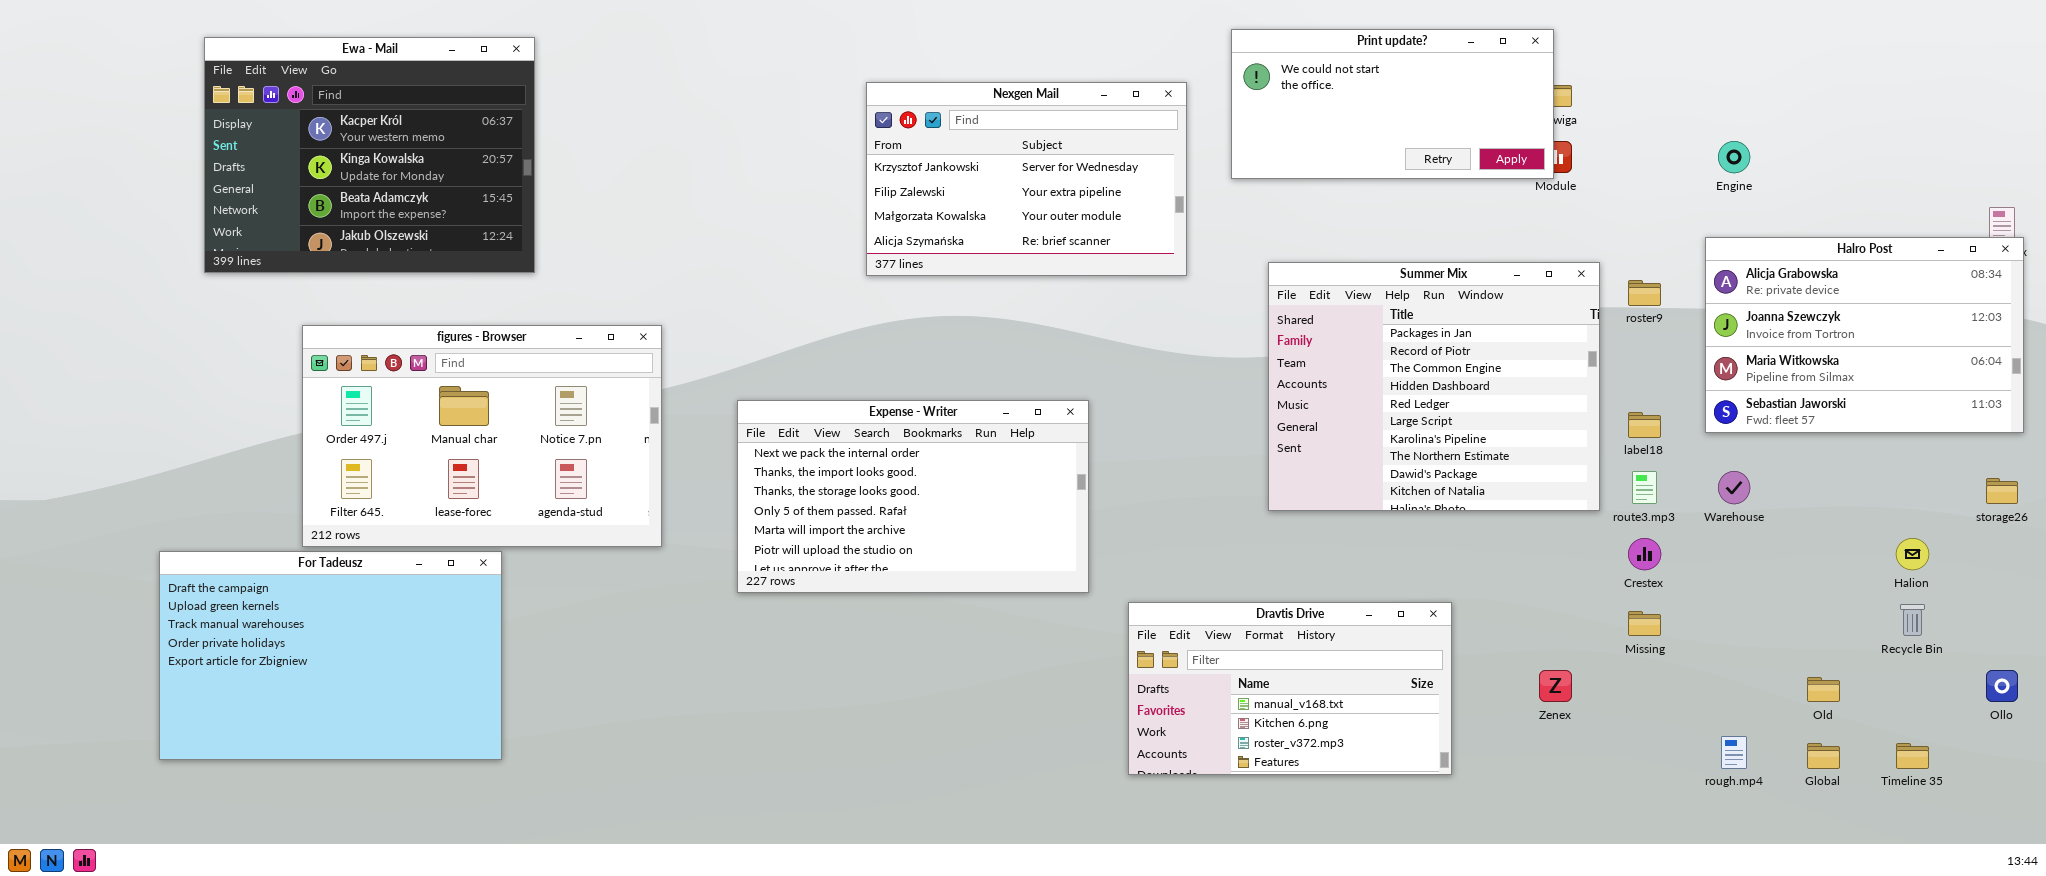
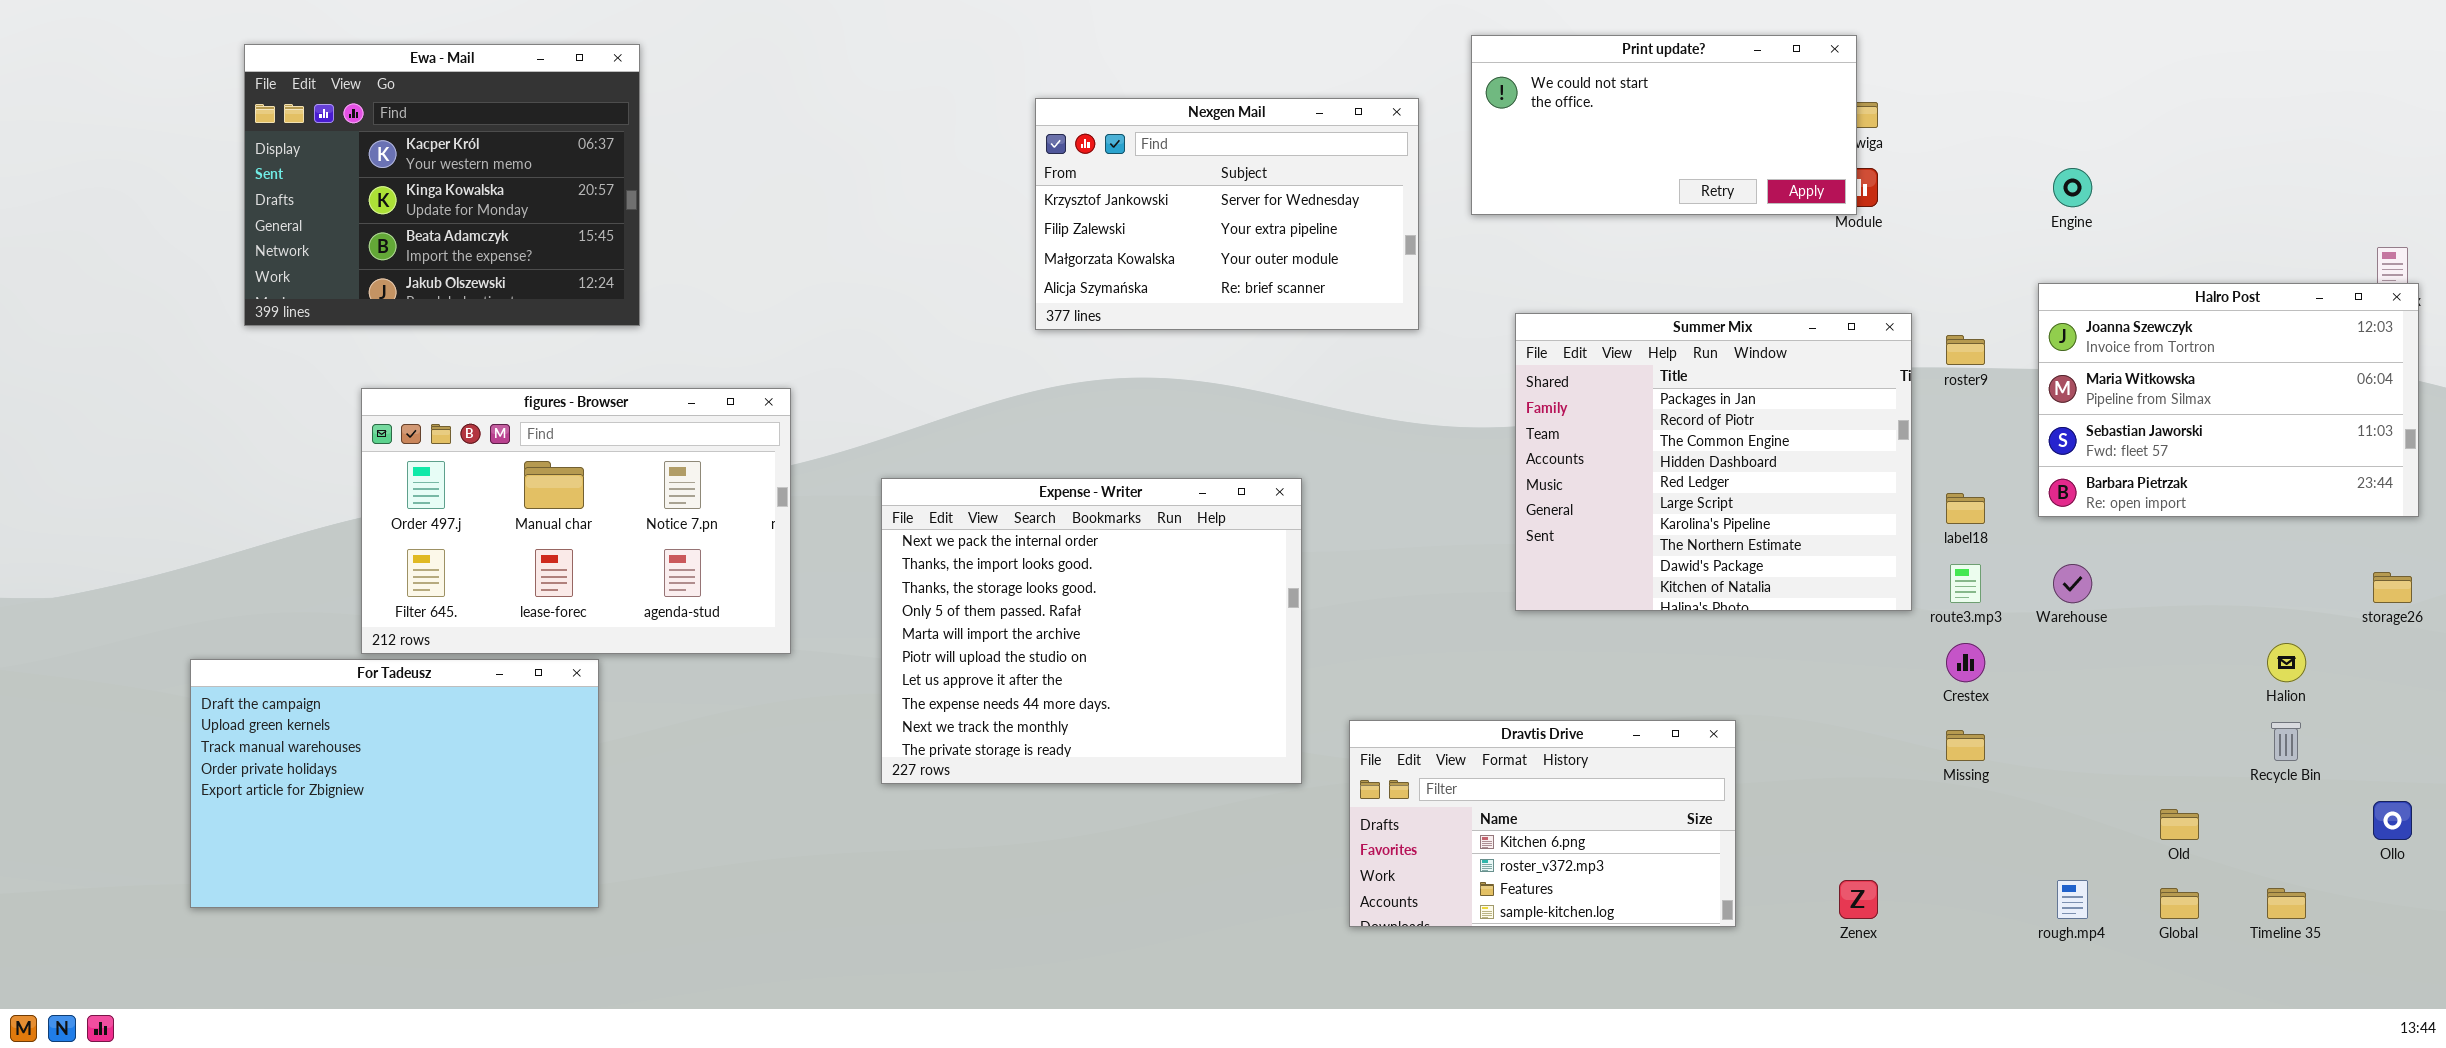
Halro Post: [1705,237,2024,433] -> [2038,283,2419,517], scrolled down 1 row
Expense - Writer: [737,400,1089,593] -> [881,478,1302,784], resized
Dravtis Drive: [1128,602,1452,775] -> [1349,720,1736,927], scrolled down 1 row
Zenex: [1539,670,1572,702] -> [1839,880,1878,919], moved

